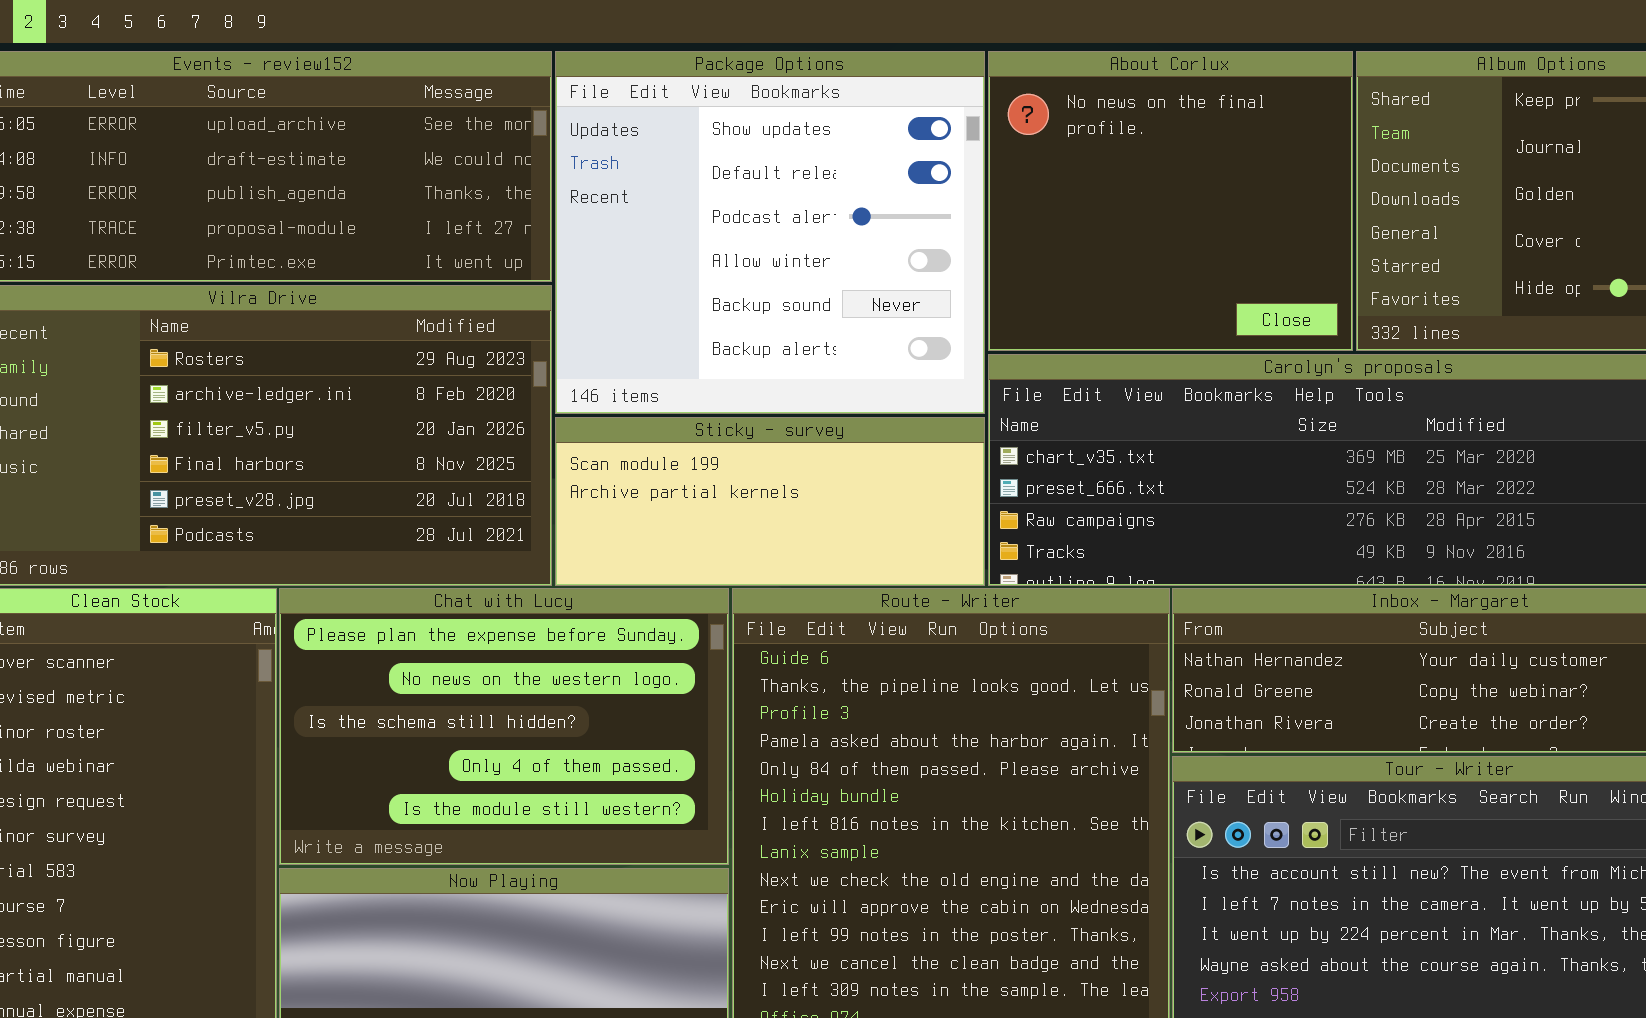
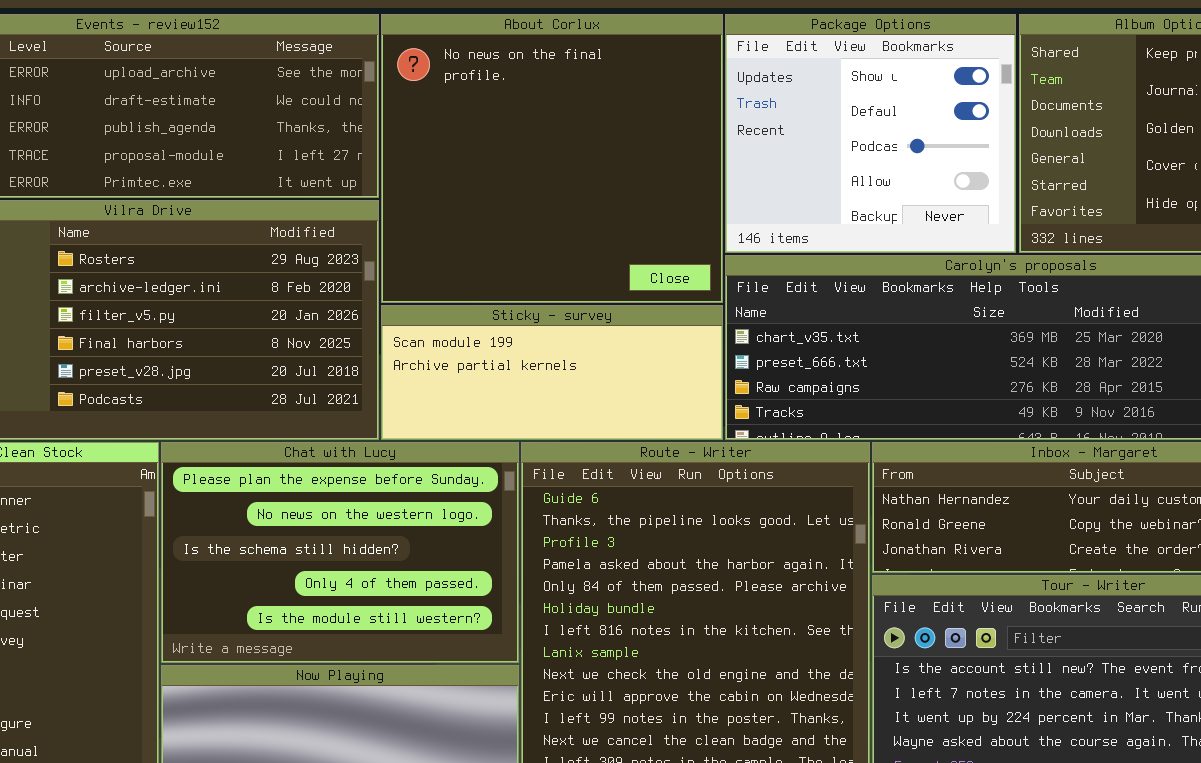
Package Options: [555,51,985,414] -> [725,14,1016,253], moved, resized
About Corlux: [988,51,1353,351] -> [381,14,723,303], moved, resized

